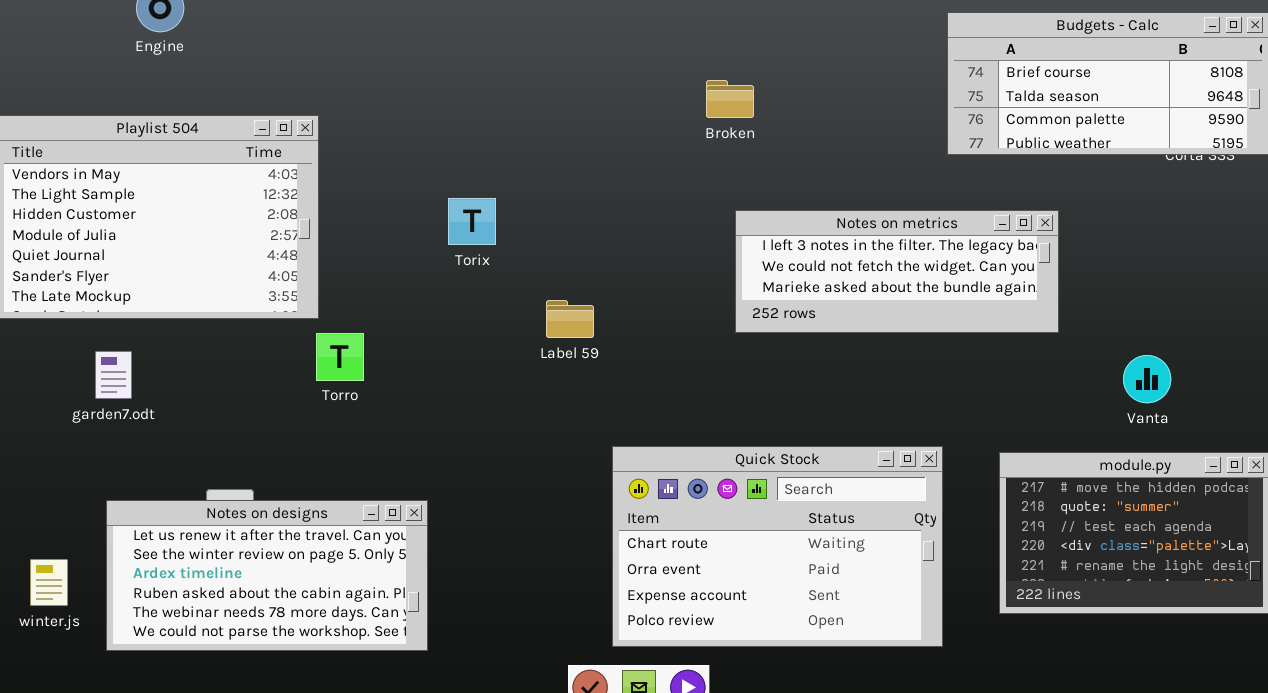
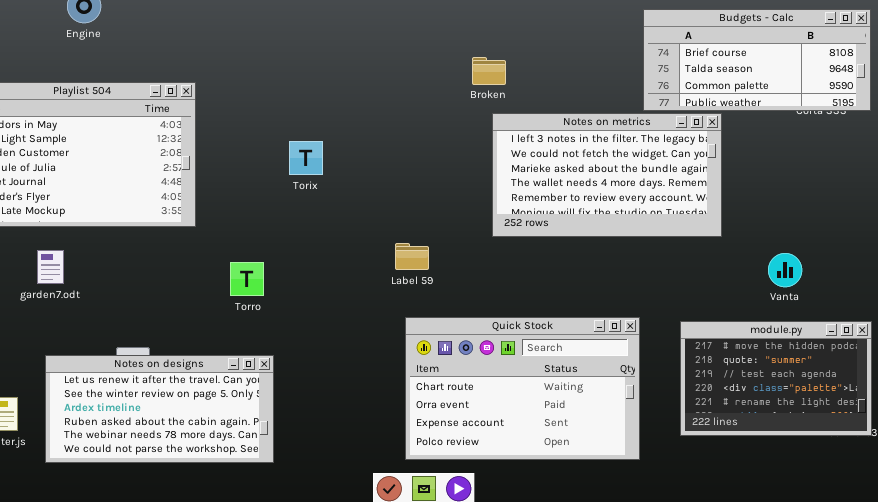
Notes on metrics: [735,210,1059,333] -> [492,113,722,237], resized
Label 59: [546,300,594,338] -> [395,243,429,270], moved
Torro: [316,333,364,381] -> [230,262,264,296], moved

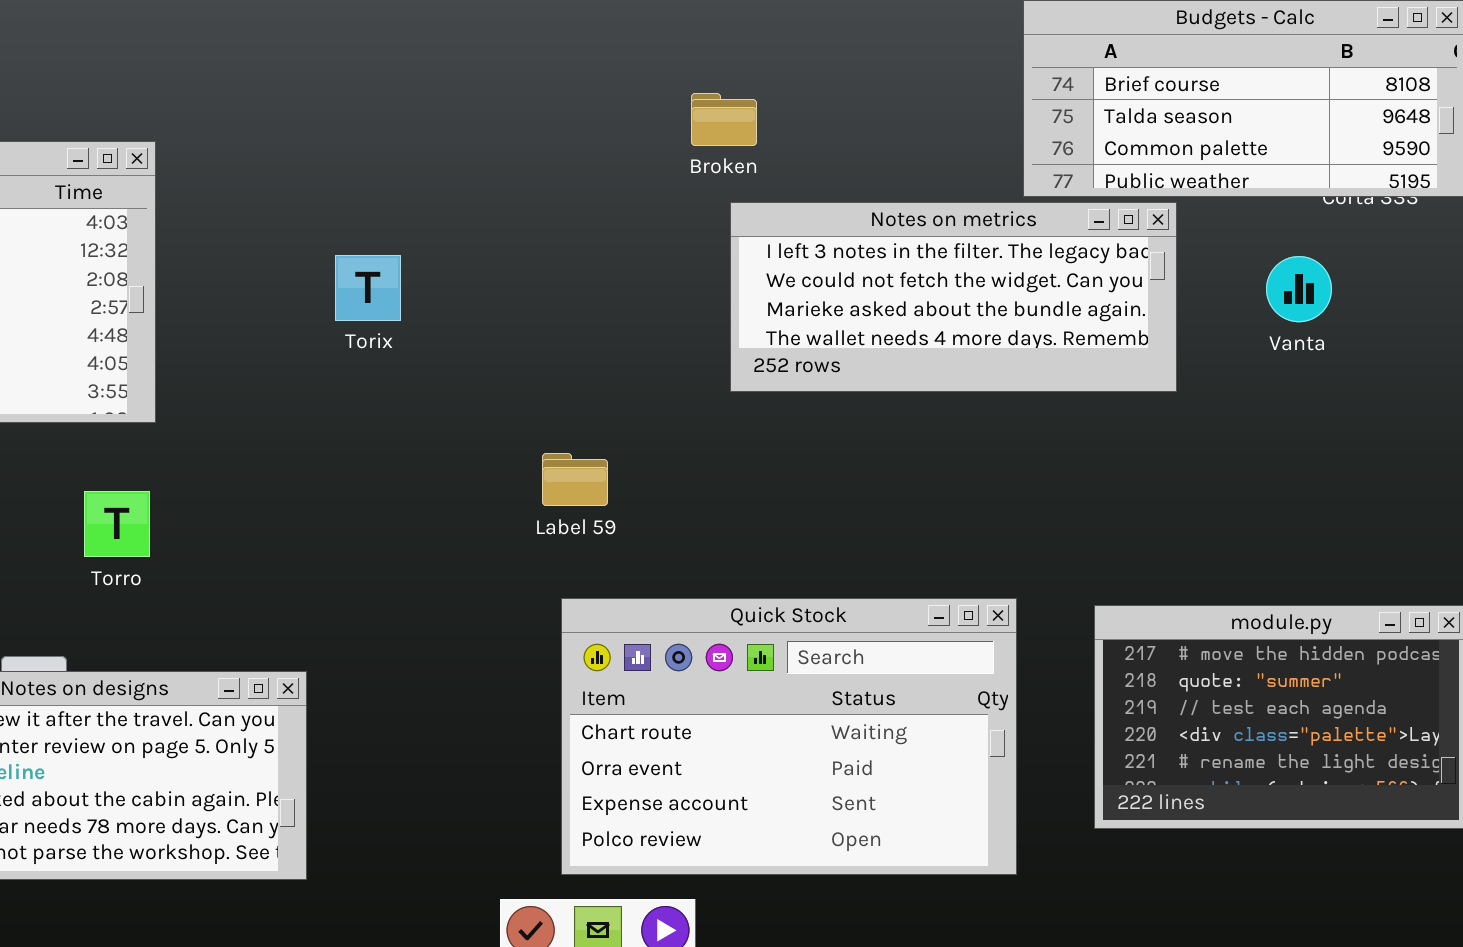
Notes on metrics: [492,113,722,237] -> [730,202,1177,392], resized
Vanta: [768,253,802,287] -> [1266,256,1332,322], moved
Torro: [230,262,264,296] -> [84,491,150,557], moved

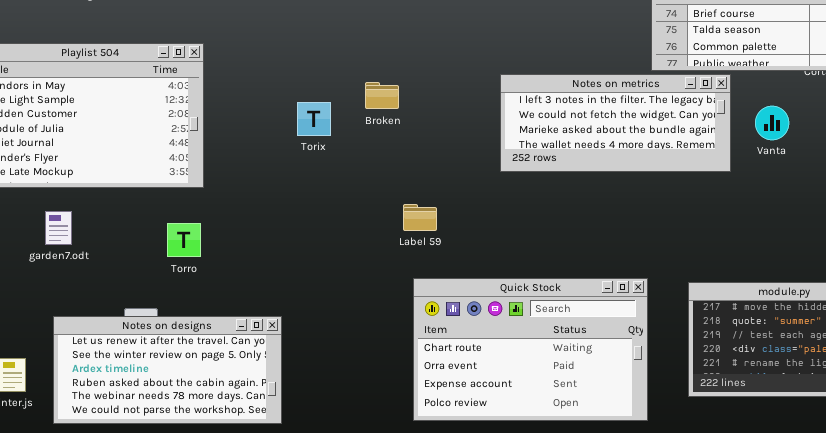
Broken: [691,93,757,146] -> [365,82,399,109], moved
Vanta: [1266,256,1332,322] -> [755,106,789,140], moved

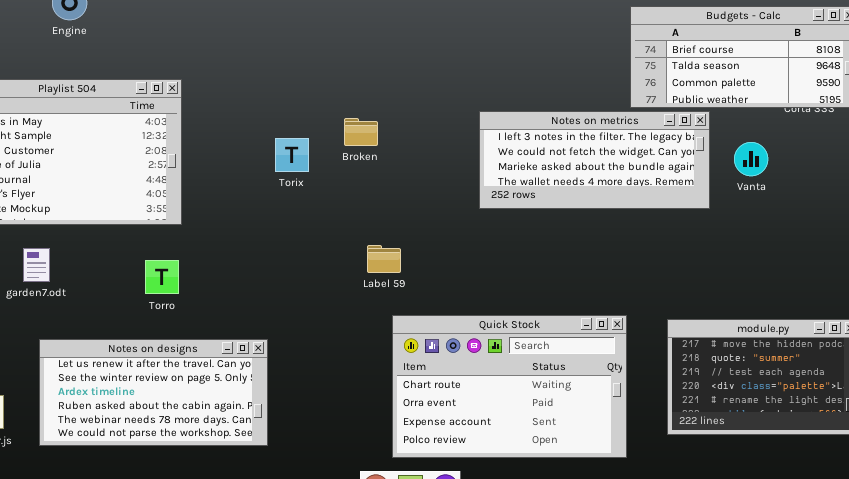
Label 59: [403,204,437,231] -> [367,245,401,273], moved
Notes on designs: [53,316,282,424] -> [39,339,268,446], moved

